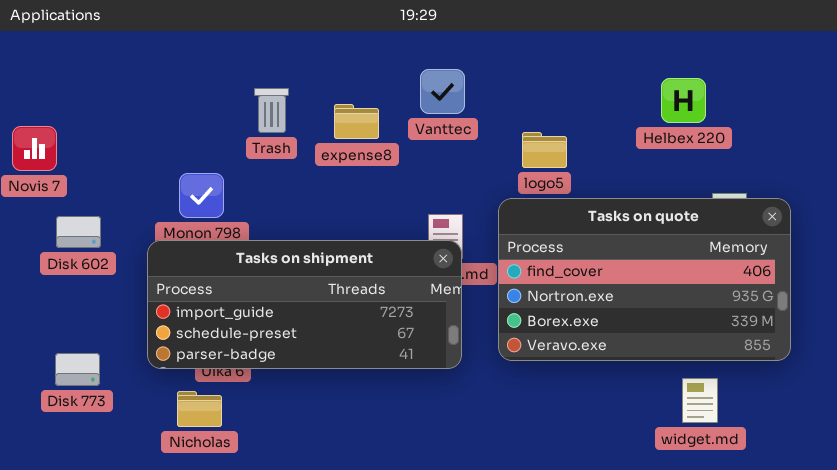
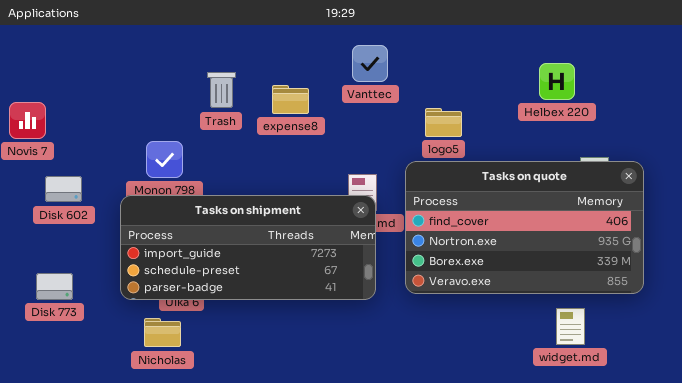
Vanttec: [420,69,465,114] -> [352,45,388,82], moved
Disk 773: [55,353,100,386] -> [36,273,73,300], moved

